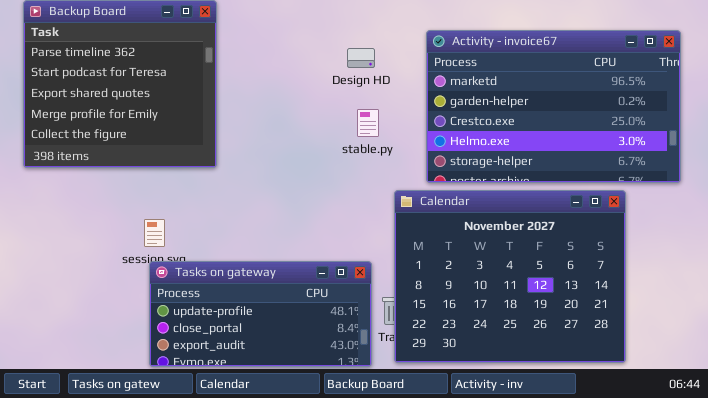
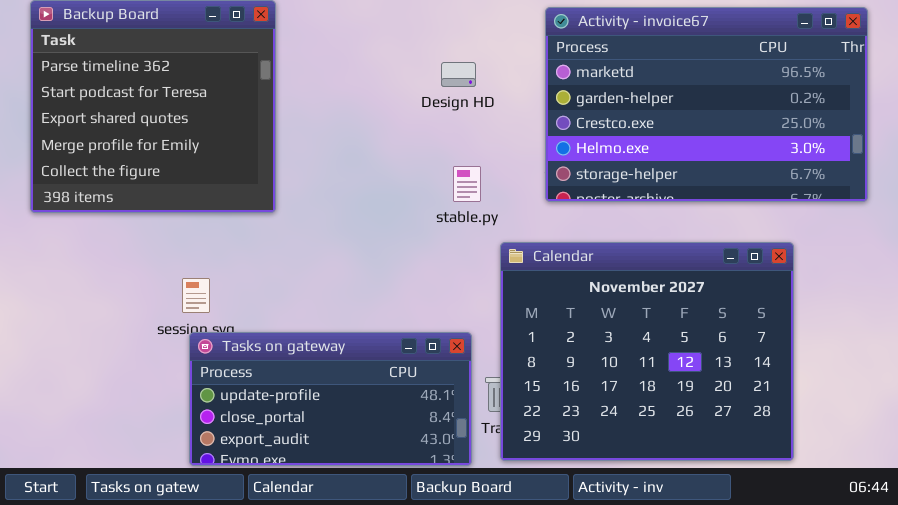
Activity - invoice67: [426,30,681,183] -> [545,7,868,202], moved
stable.py: [357,109,379,137] -> [453,166,481,202], moved

